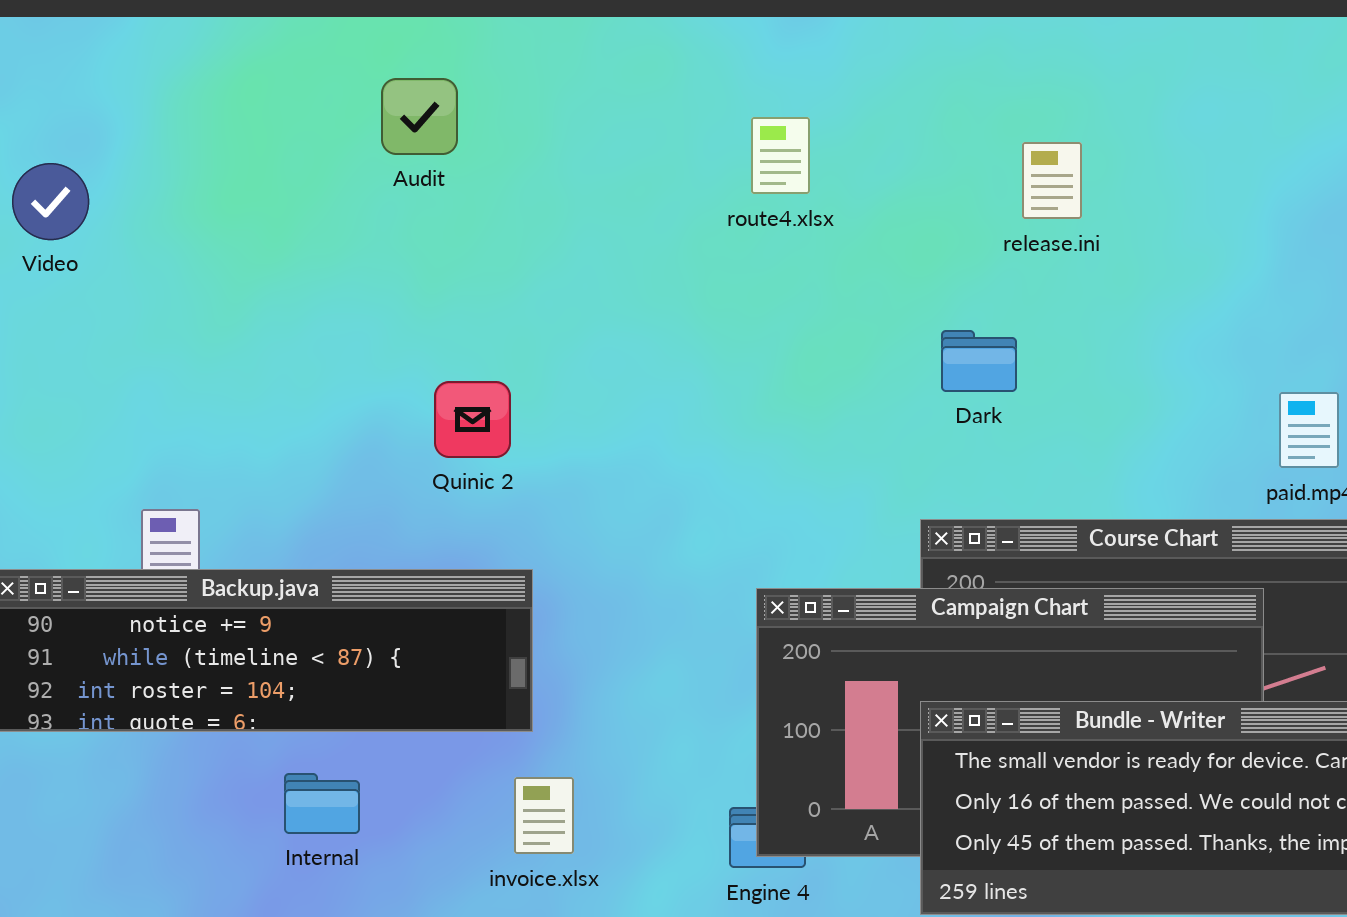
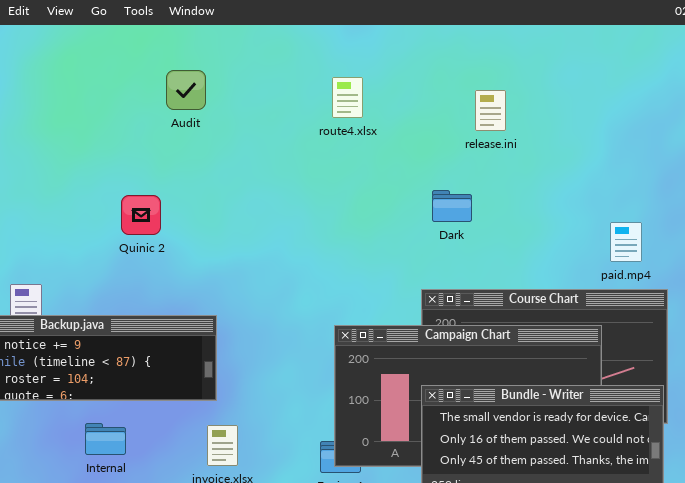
Audit: [381,78,458,155] -> [166,70,206,110], moved
Quinic 2: [434,381,511,458] -> [121,195,161,235], moved

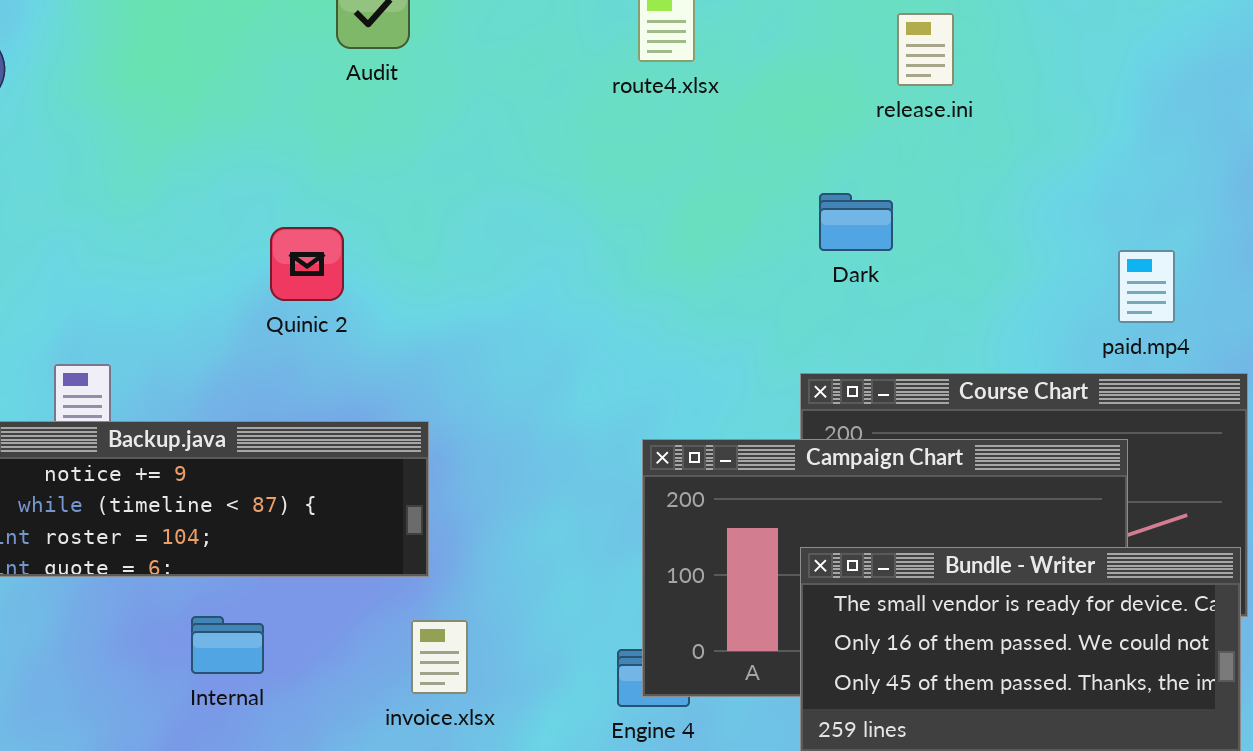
Quinic 2: [121,195,161,235] -> [270,227,344,301], moved
paid.mp4: [610,222,642,262] -> [1118,250,1175,323], moved

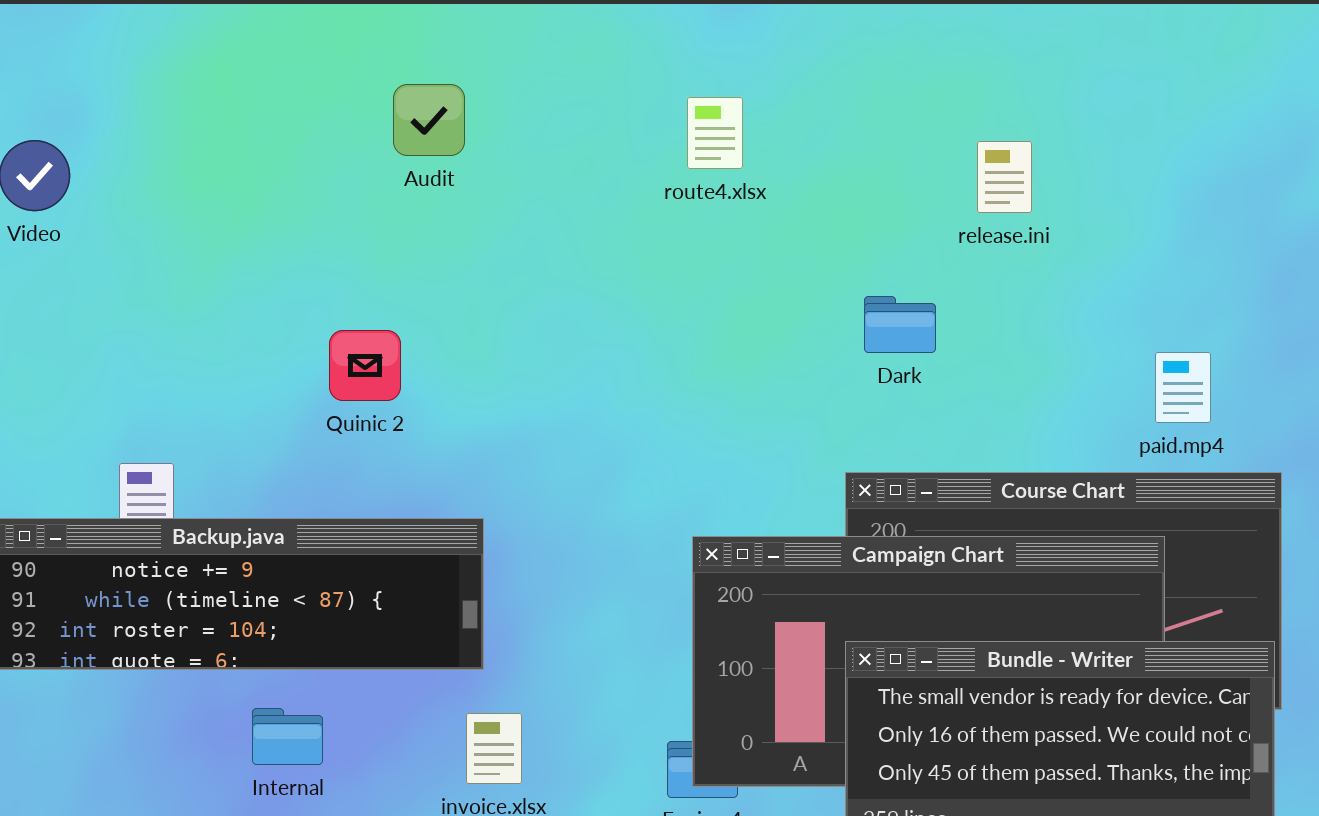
release.ini: [897,13,954,86] -> [977,141,1032,213], moved

